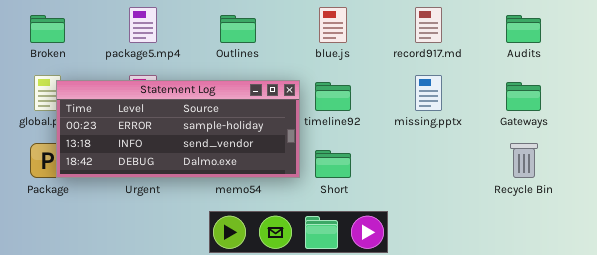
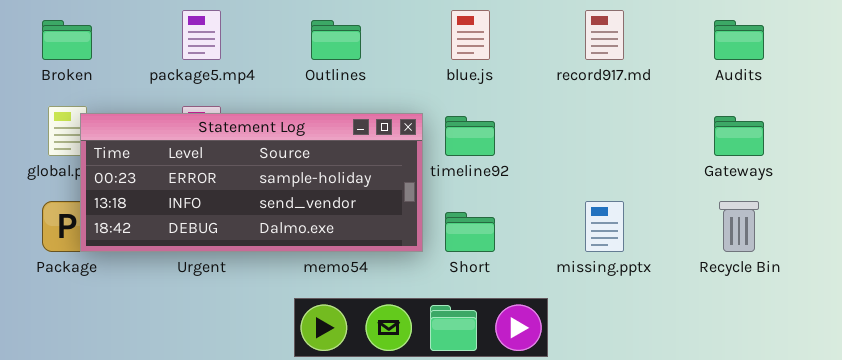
missing.pptx: [415,75,442,111] -> [585,201,624,252], moved

